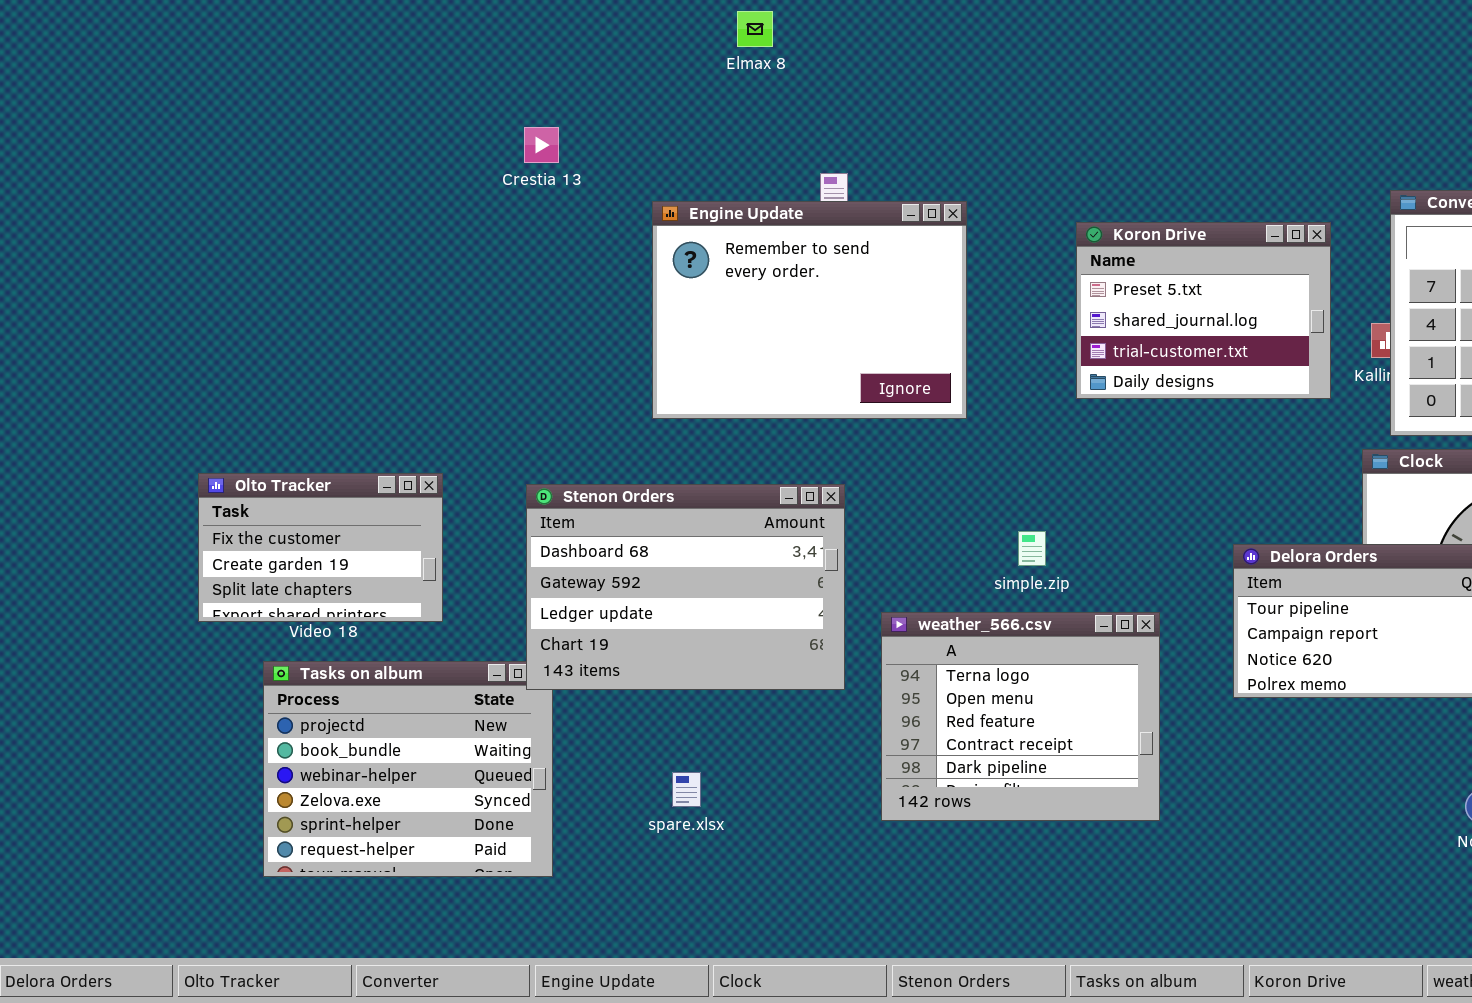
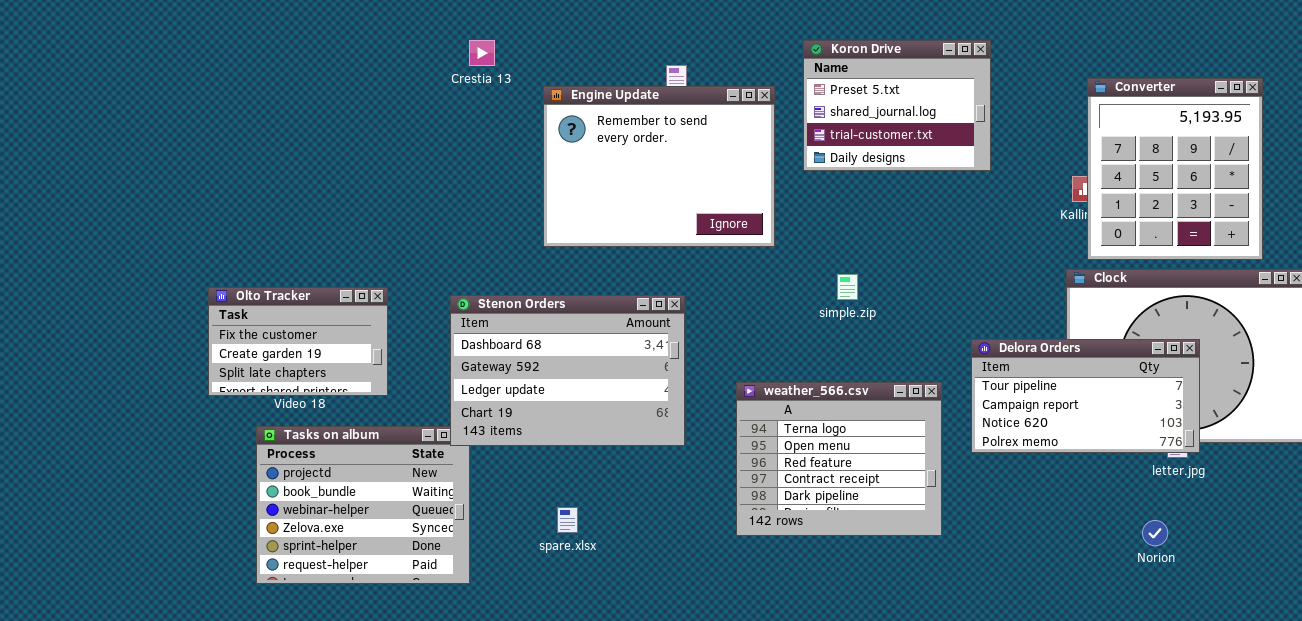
Crestia 13: [524,127,559,163] -> [469,40,495,66], moved
Koron Drive: [1076,222,1331,399] -> [803,40,991,171], moved
simple.zip: [1018,531,1046,566] -> [837,274,858,300], moved
weather_566.csv: [881,612,1160,821] -> [736,382,942,536], moved

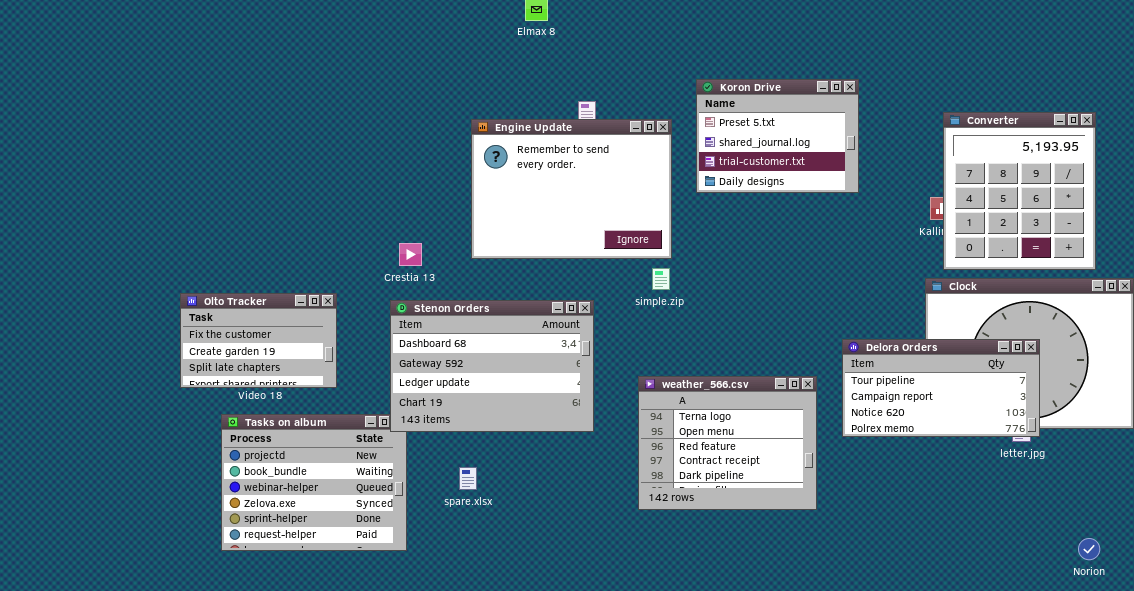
Crestia 13: [469,40,495,66] -> [399,243,422,266], moved
simple.zip: [837,274,858,300] -> [652,268,670,290], moved
spare.xlsx: [557,507,578,533] -> [459,467,477,490], moved
Norion: [1142,520,1168,546] -> [1078,538,1100,560], moved

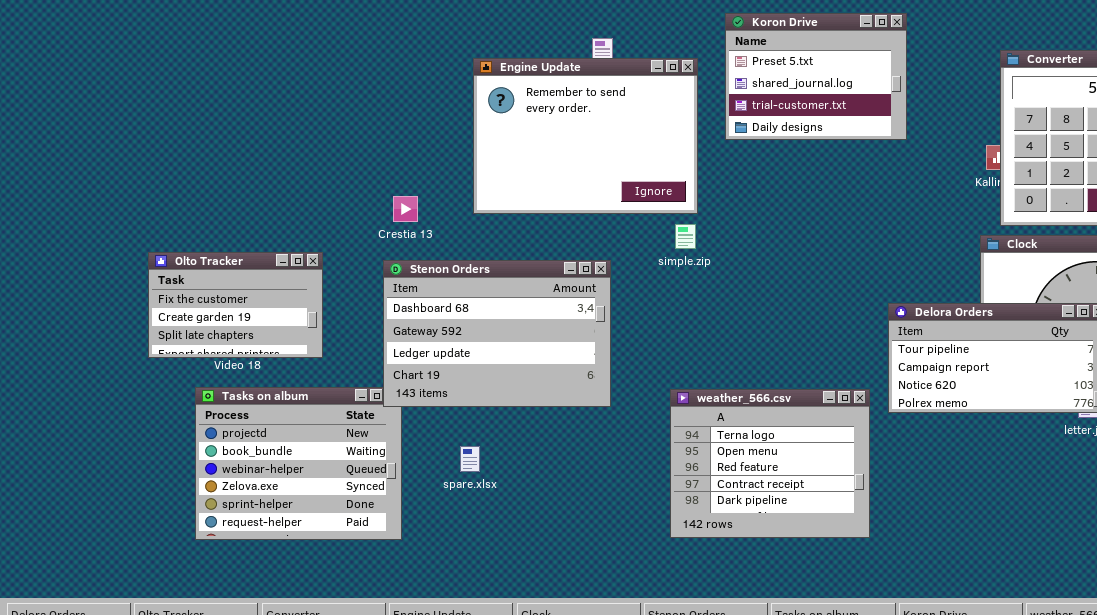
weather_566.csv: [638,376,817,510] -> [670,389,870,538], moved

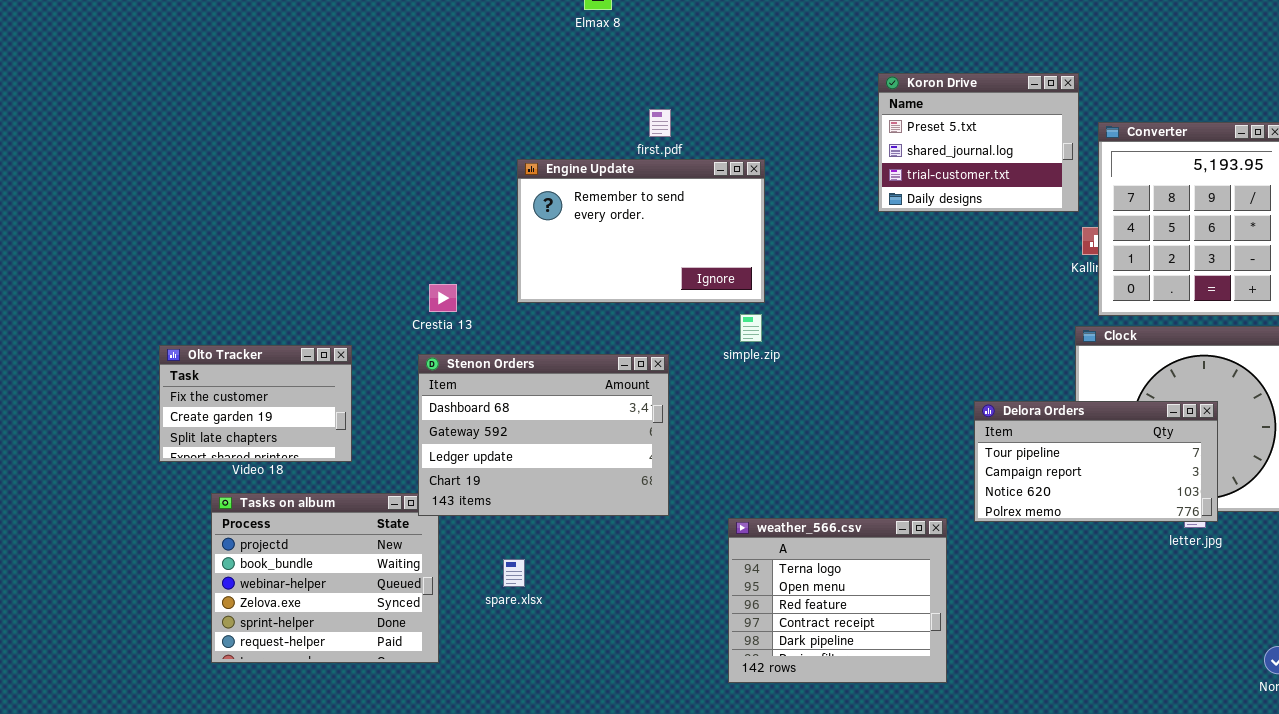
Koron Drive: [725,13,907,140] -> [878,73,1079,212], moved
Engine Update: [473,58,698,214] -> [517,159,765,303], resized
weather_566.csv: [670,389,870,538] -> [728,518,947,683], moved

